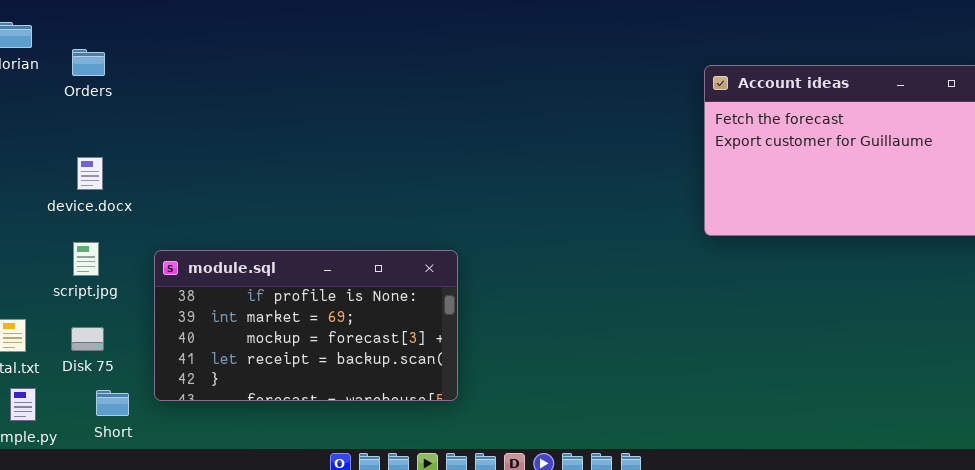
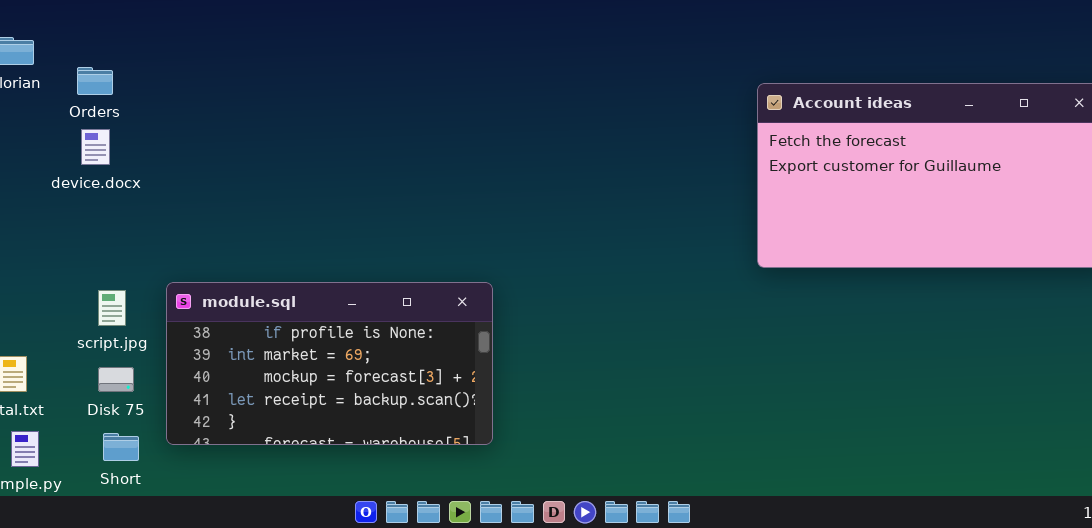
device.docx: [77,157,103,190] -> [81,129,110,165], moved
script.jpg: [73,242,99,276] -> [98,290,126,326], moved
Disk 75: [71,327,104,351] -> [98,367,134,392], moved

